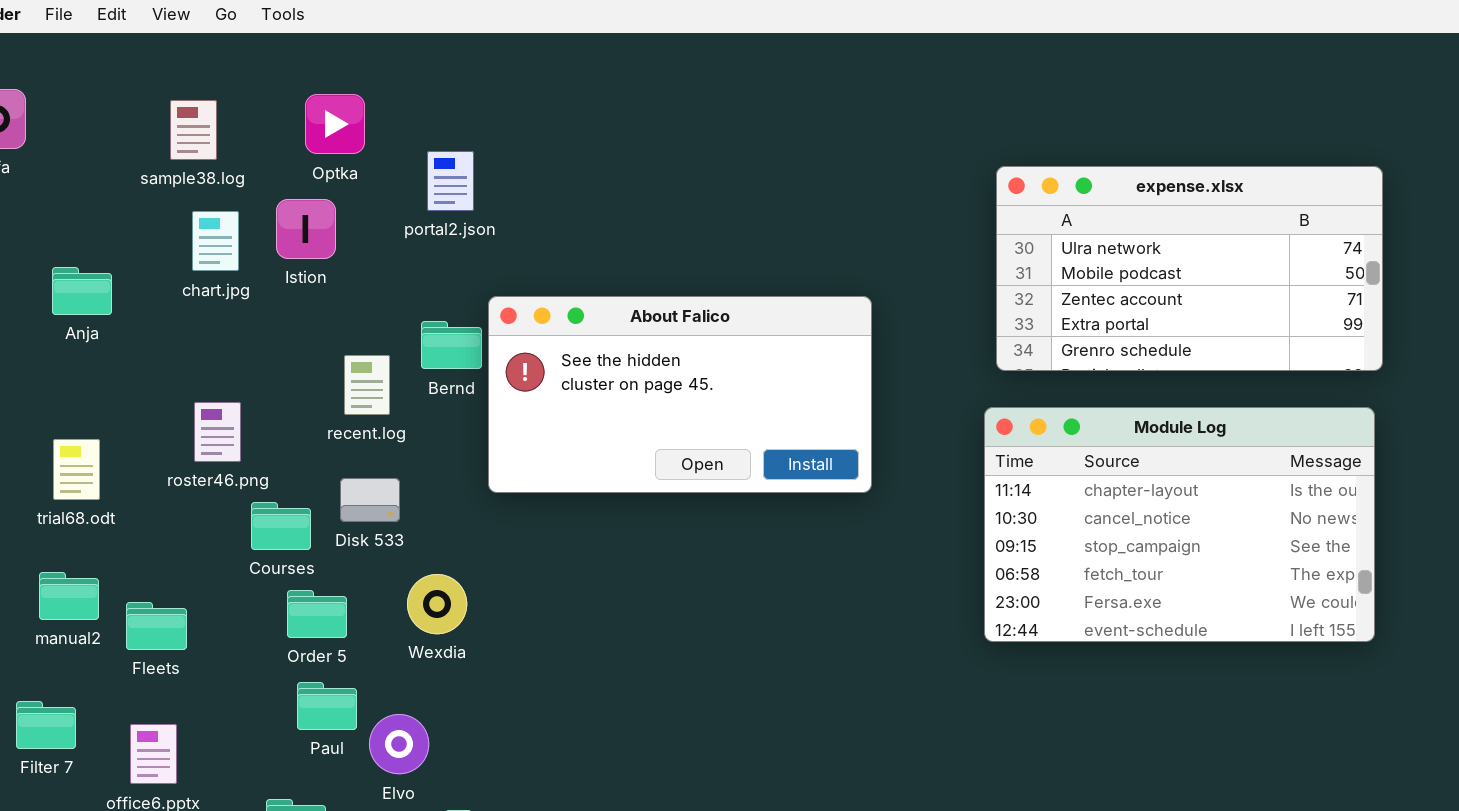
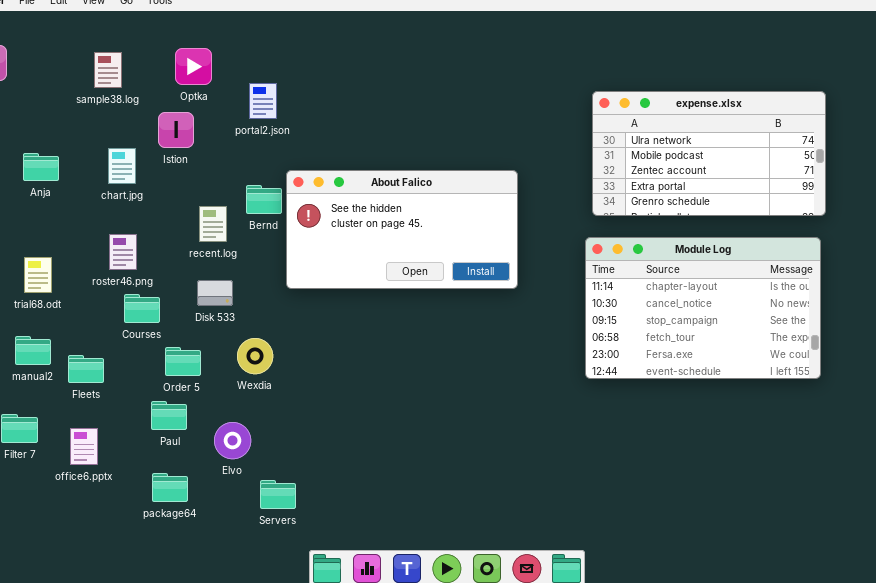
chart.jpg: [192,211,239,271] -> [108,148,136,184], moved
Courses: [251,502,311,550] -> [124,294,160,323], moved
Paul: [297,682,357,730] -> [151,401,187,430], moved

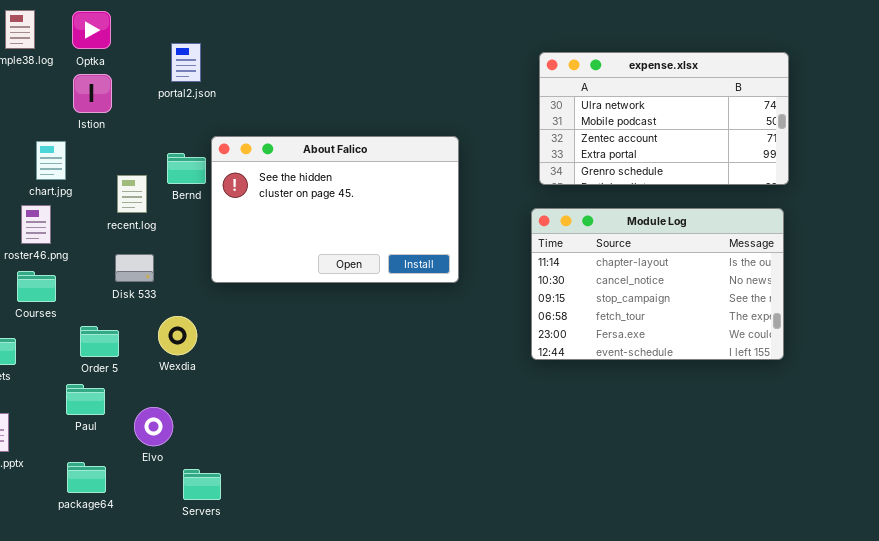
Optka: [175,48,212,85] -> [72,11,111,49], moved
chart.jpg: [108,148,136,184] -> [36,141,66,180], moved
About Falico: [286,170,518,289] -> [211,136,459,283], resized
Courses: [124,294,160,323] -> [17,271,56,302], moved

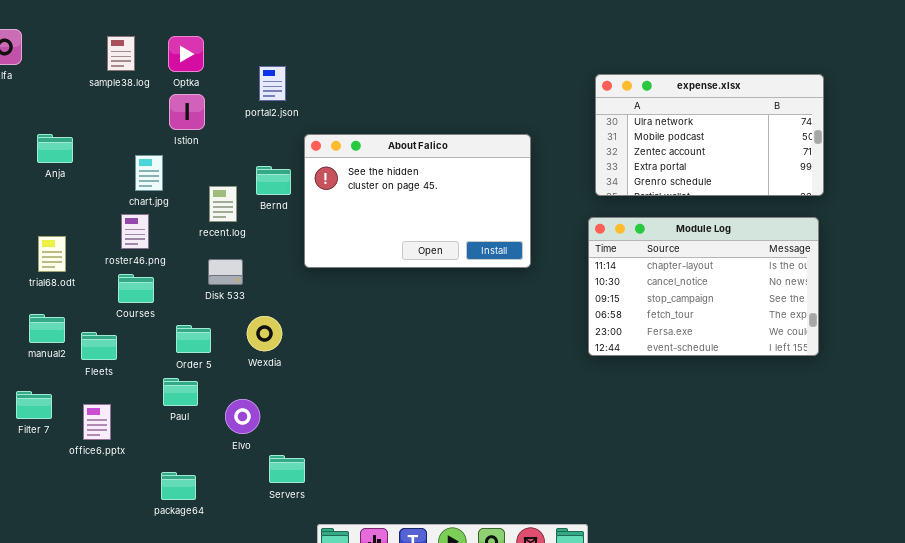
About Falico: [211,136,459,283] -> [304,134,531,268], moved
package64: [67,462,106,493] -> [161,472,196,500], moved

